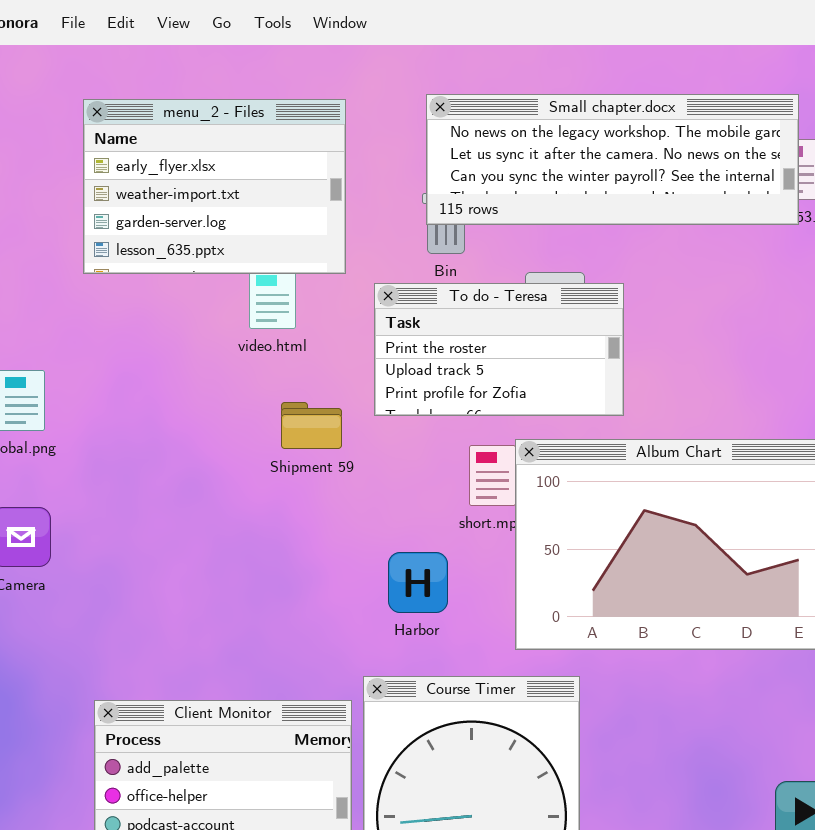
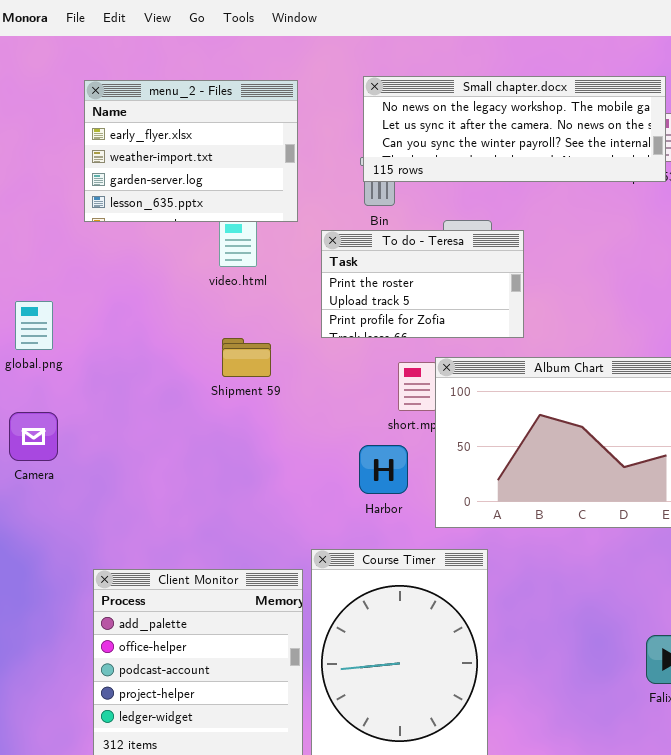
Shipment 59: [281,402,342,449] -> [222,338,271,377], moved
Harbor: [388,552,448,613] -> [359,445,408,494], moved

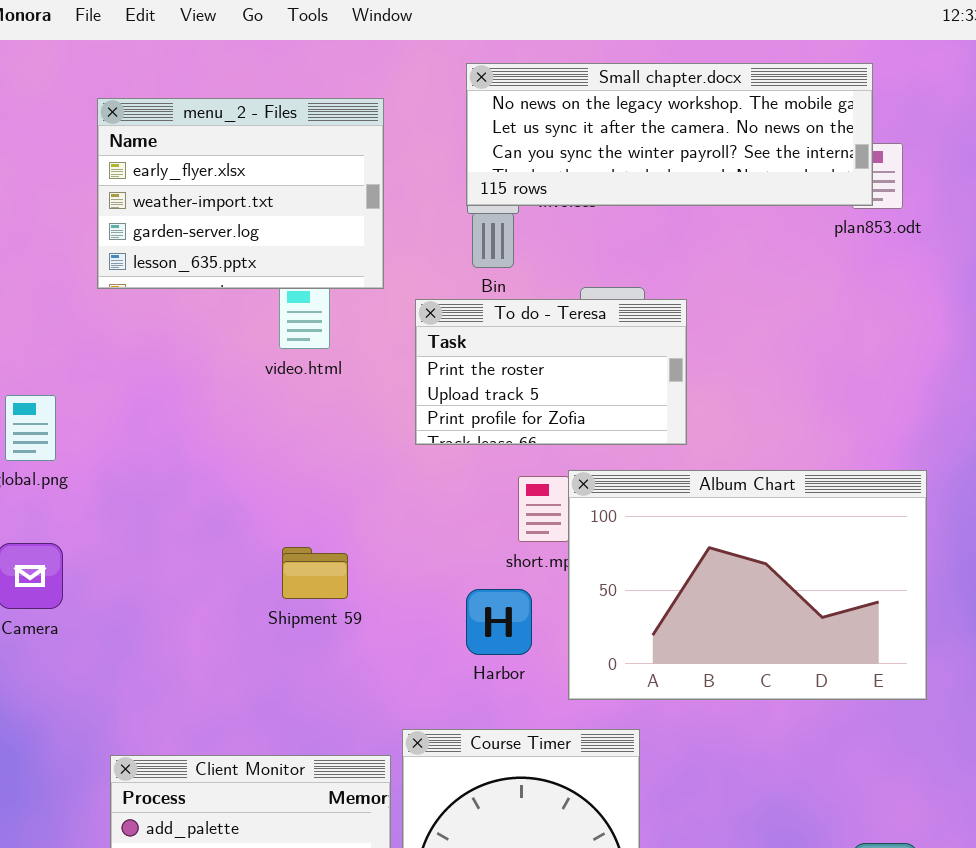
Small chapter.docx: [363,76,666,182] -> [466,63,873,206], moved
Shipment 59: [222,338,271,377] -> [282,547,348,599], moved

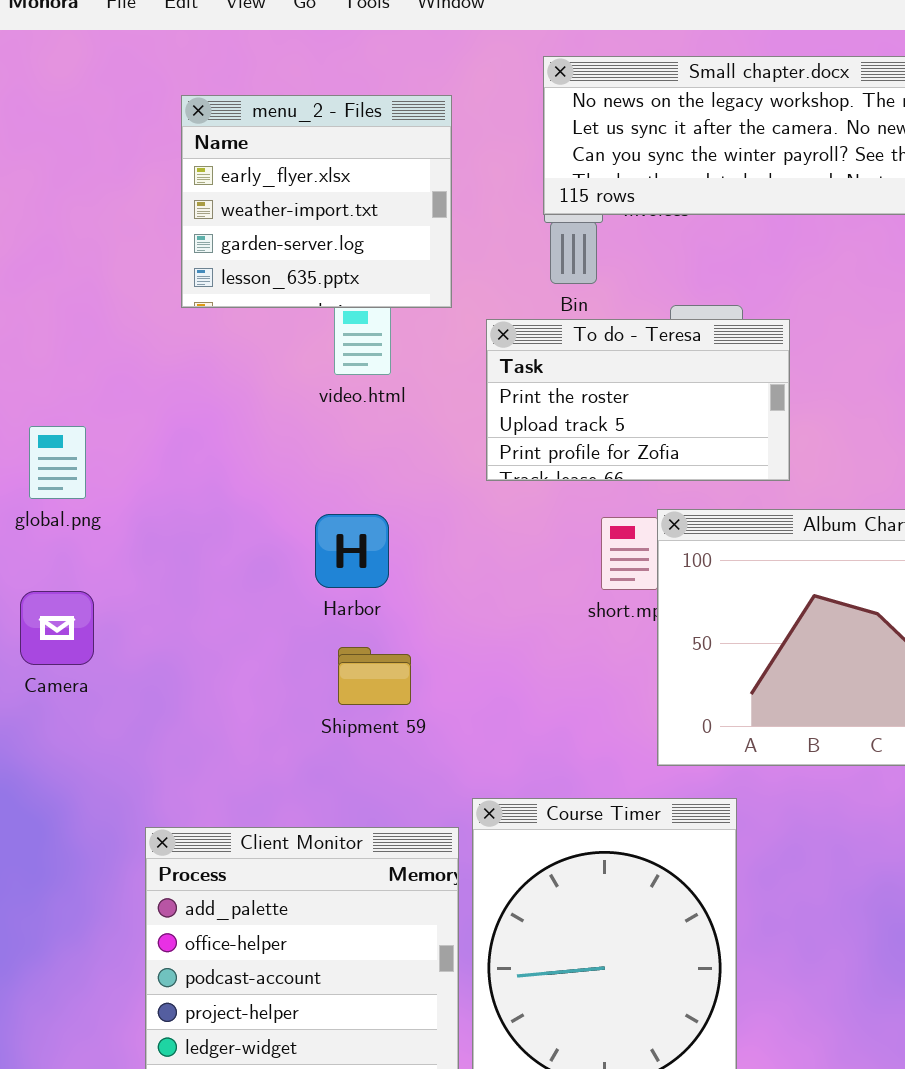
menu_2 - Files: [97,98,384,289] -> [181,95,452,308], resized
Shipment 59: [282,547,348,599] -> [338,647,411,705], moved
Harbor: [466,589,532,655] -> [315,514,389,588], moved

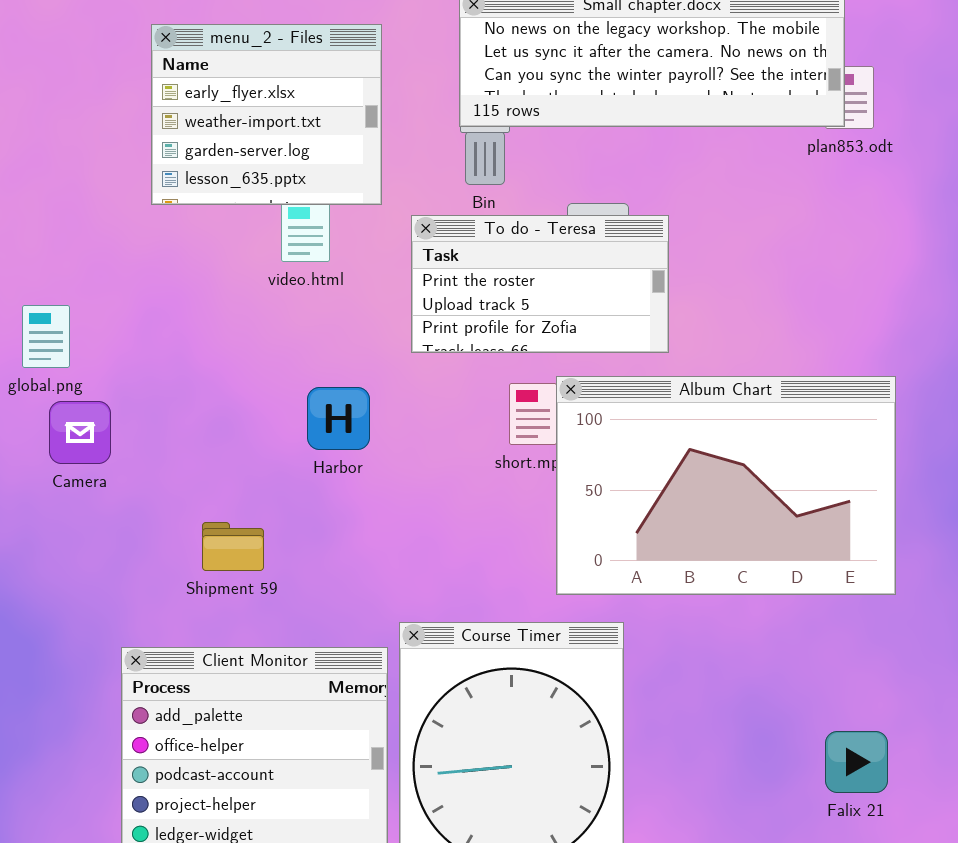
Harbor: [315,514,389,588] -> [307,387,370,450], moved
Camera: [20,591,94,665] -> [49,401,111,464], moved
Shipment 59: [338,647,411,705] -> [202,522,264,571], moved

